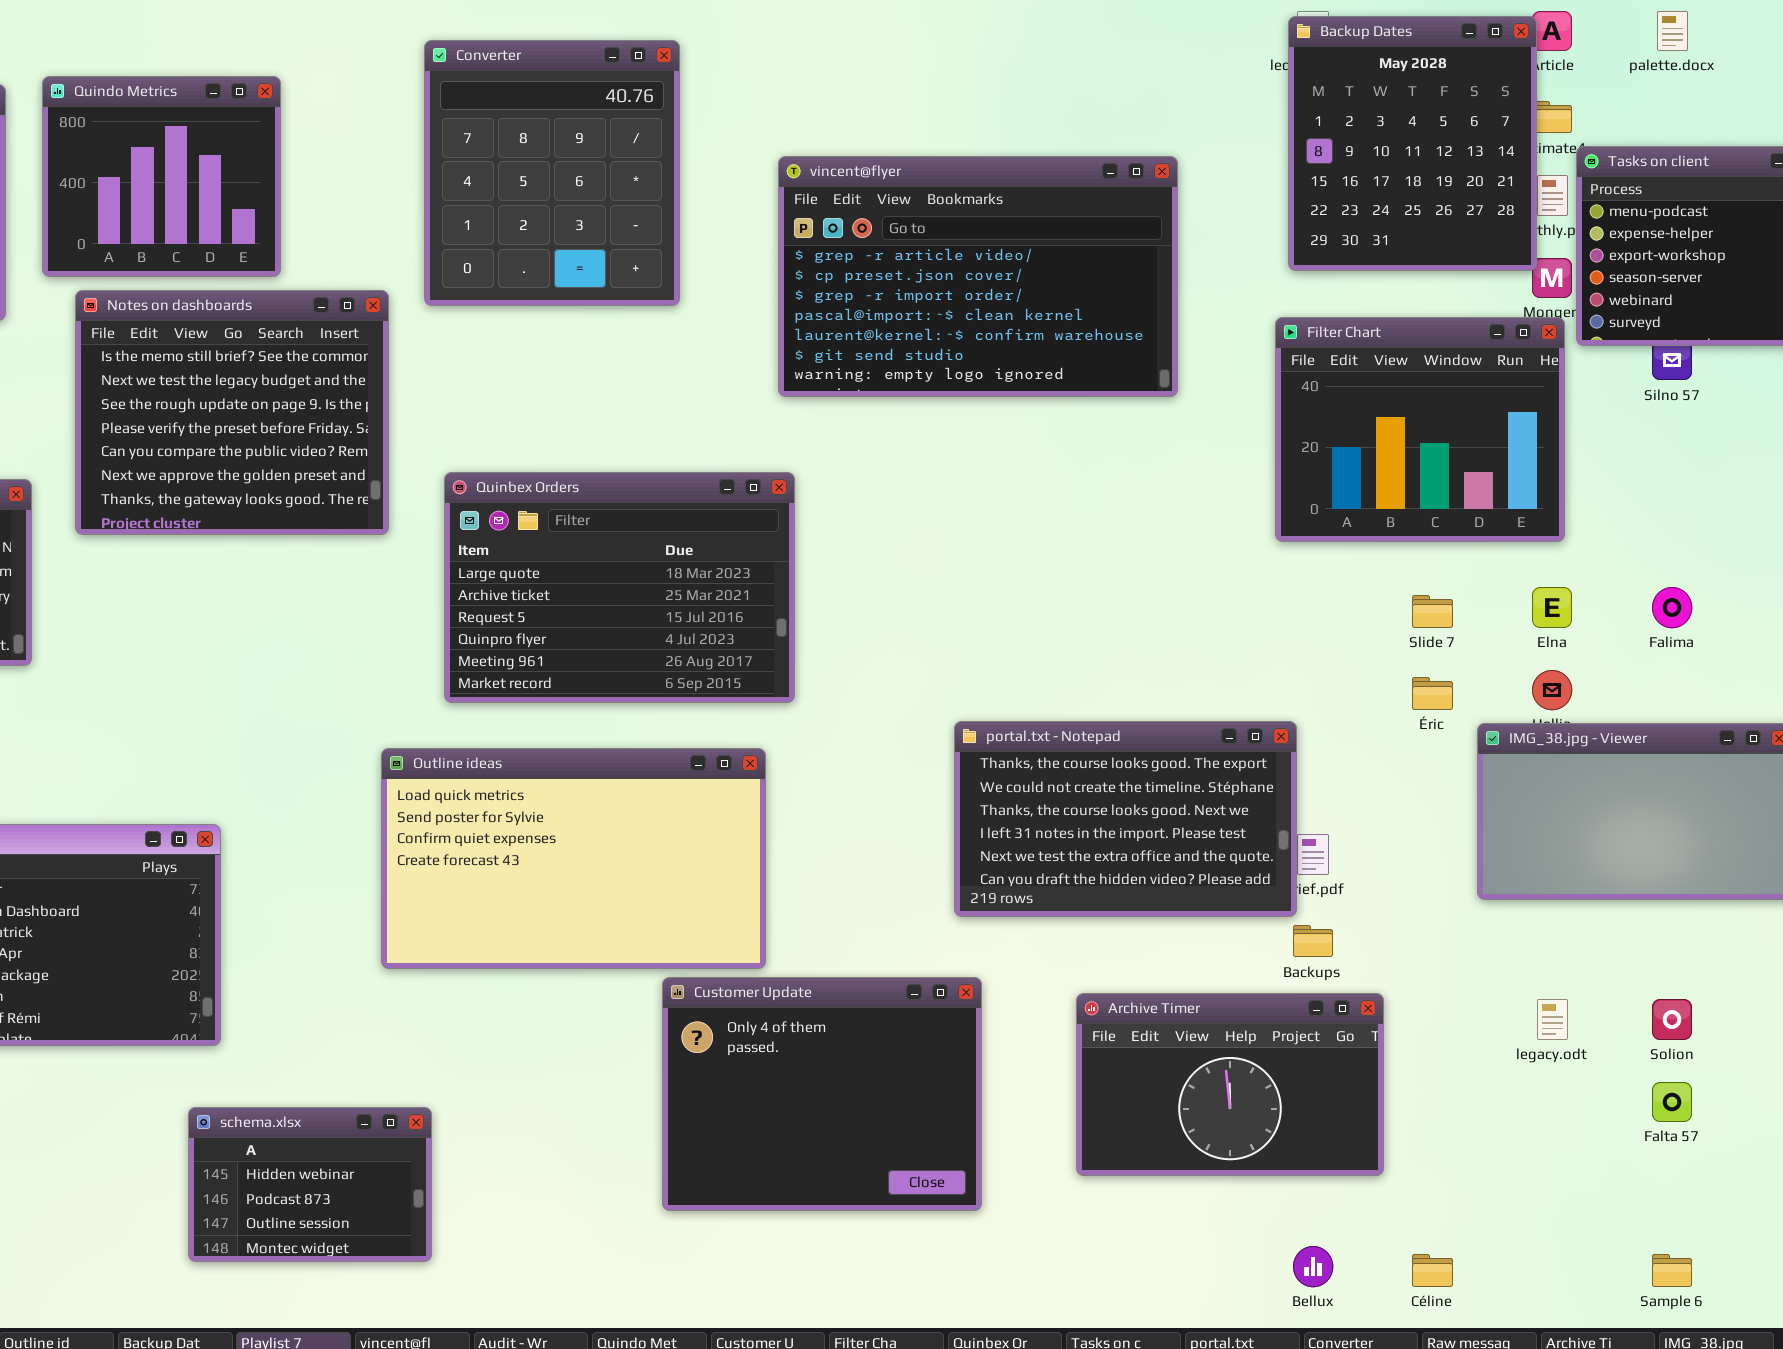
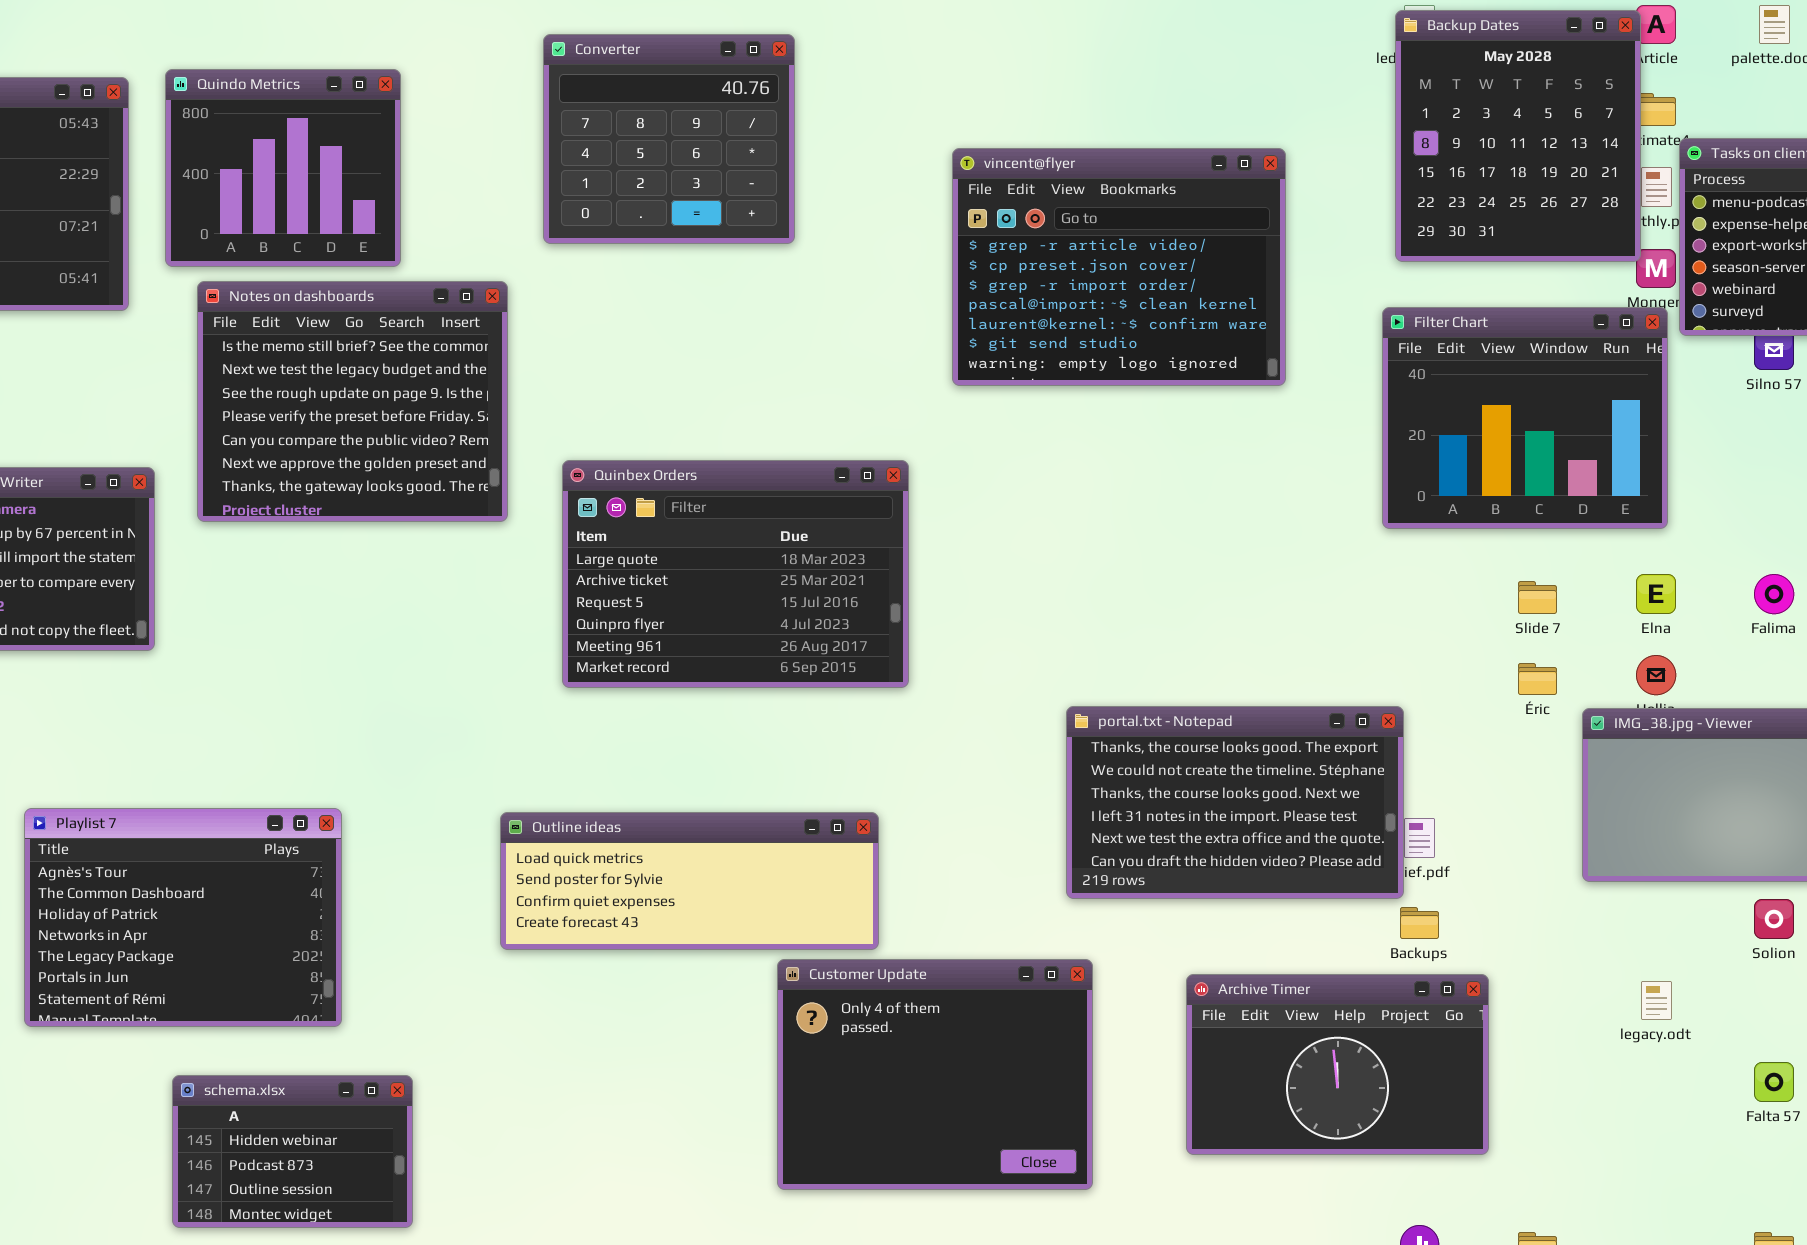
Converter: [424,40,680,306] -> [543,34,795,244], resized
vincent@flyer: [778,156,1178,397] -> [952,148,1286,386], resized
Outline ideas: [381,748,766,969] -> [500,812,879,950], resized
Solion: [1652,999,1692,1040] -> [1754,899,1794,939], moved
schema.xlsx: [188,1107,432,1262] -> [172,1075,413,1228], moved

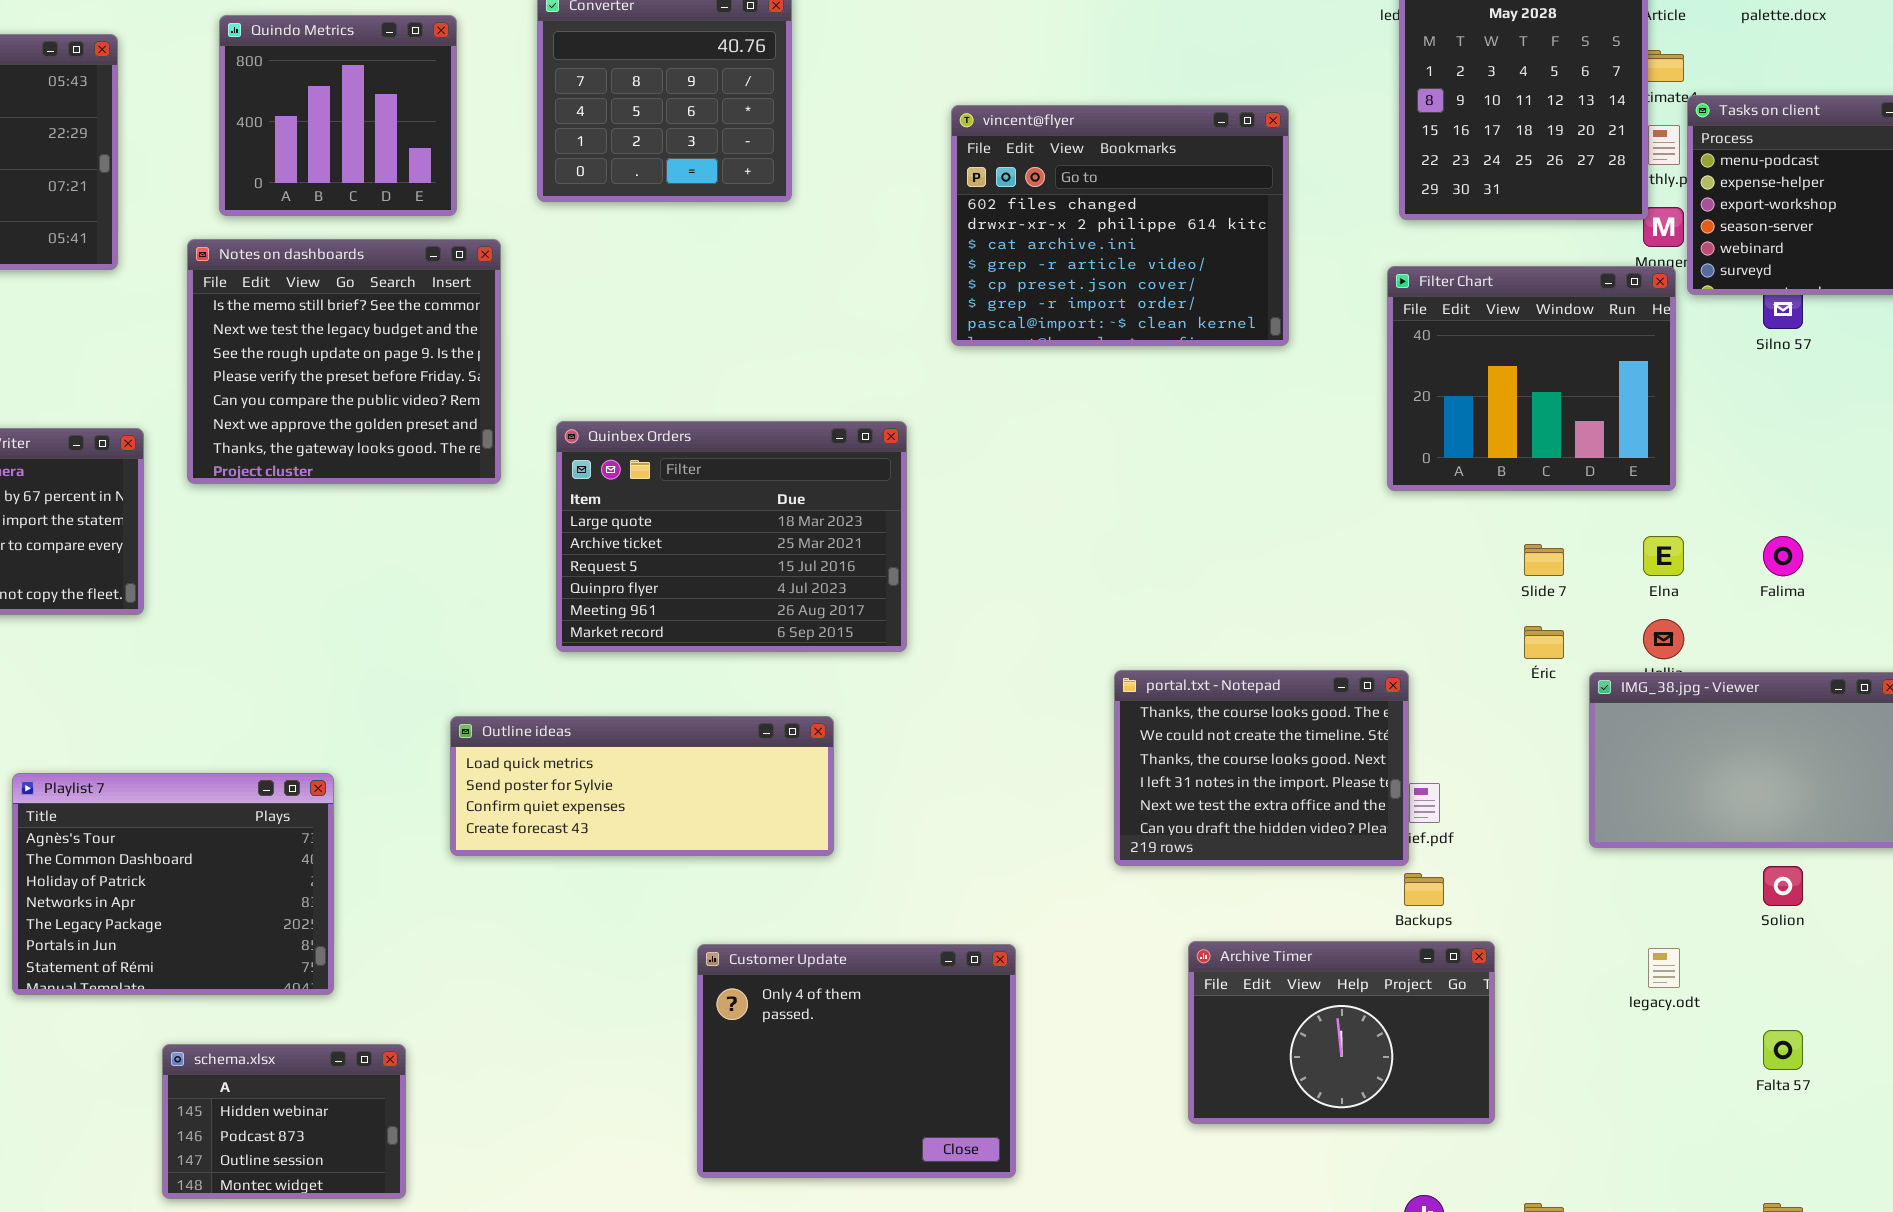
Quindo Metrics: [165,69,401,267] -> [219,15,457,216], moved
vincent@flyer: [952,148,1286,386] -> [951,105,1289,346], scrolled up 3 rows
portal.txt - Notepad: [1066,706,1404,899] -> [1114,670,1409,866], resized
Outline ideas: [500,812,879,950] -> [450,716,834,856], moved
Customer Update: [777,959,1093,1190] -> [697,944,1016,1178], moved

